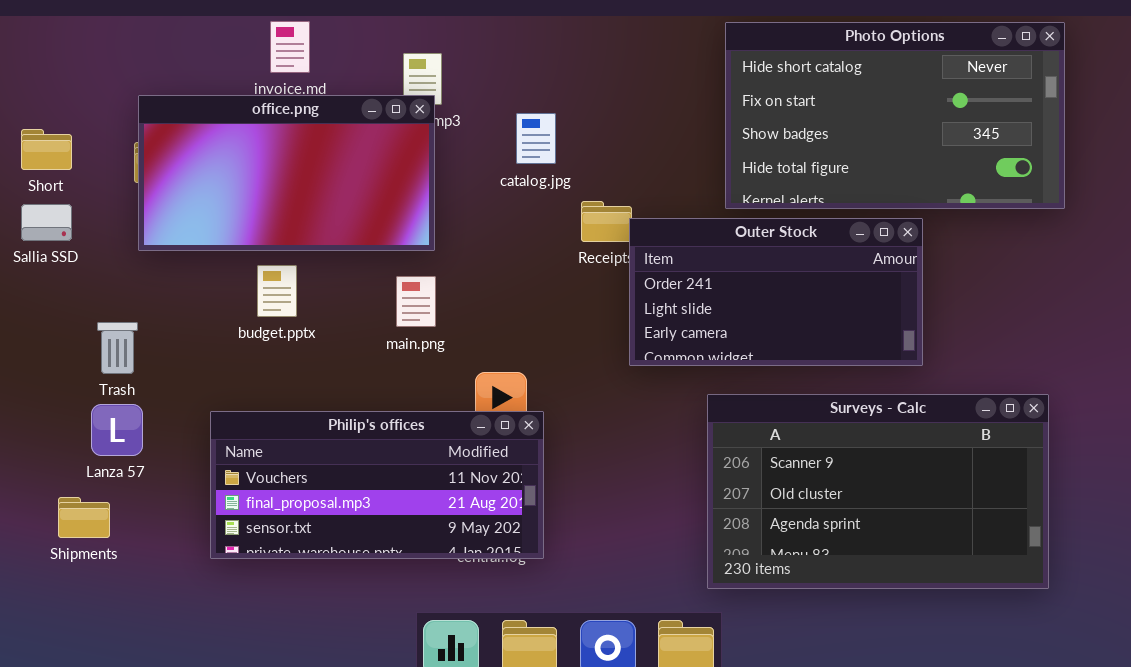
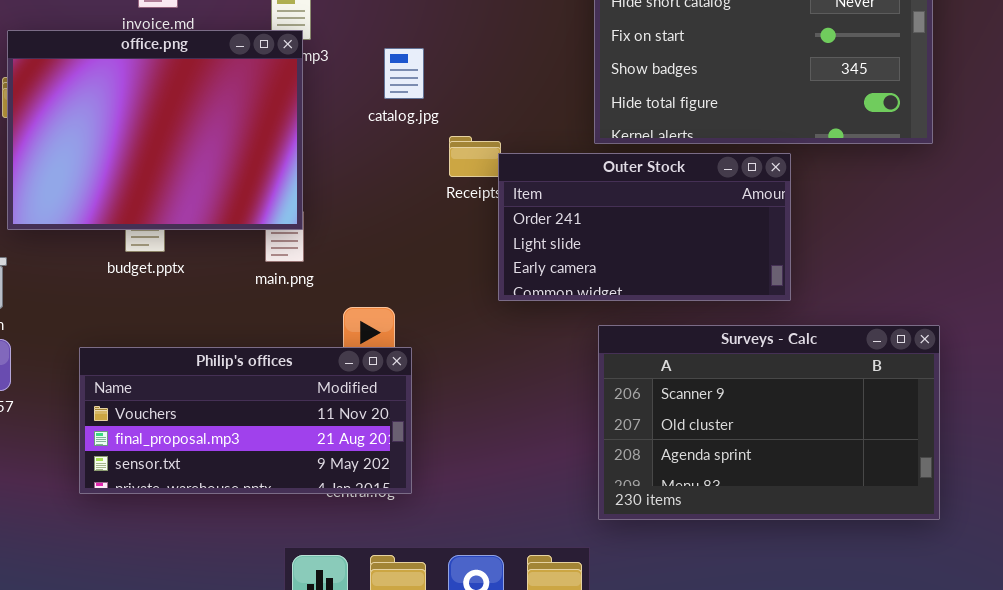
office.png: [138,95,435,251] -> [7,30,303,230], resized
Surveys - Calc: [707,394,1049,589] -> [598,325,940,520], moved

